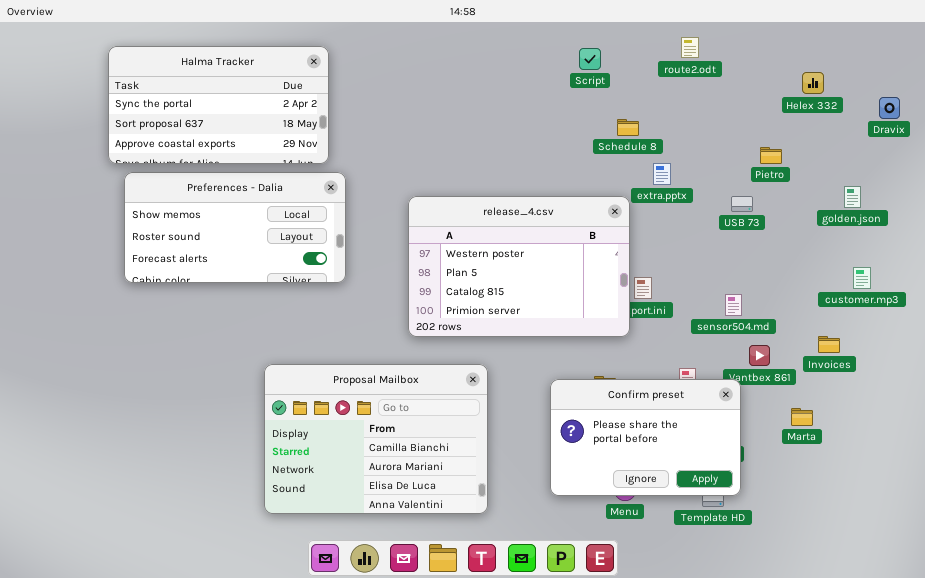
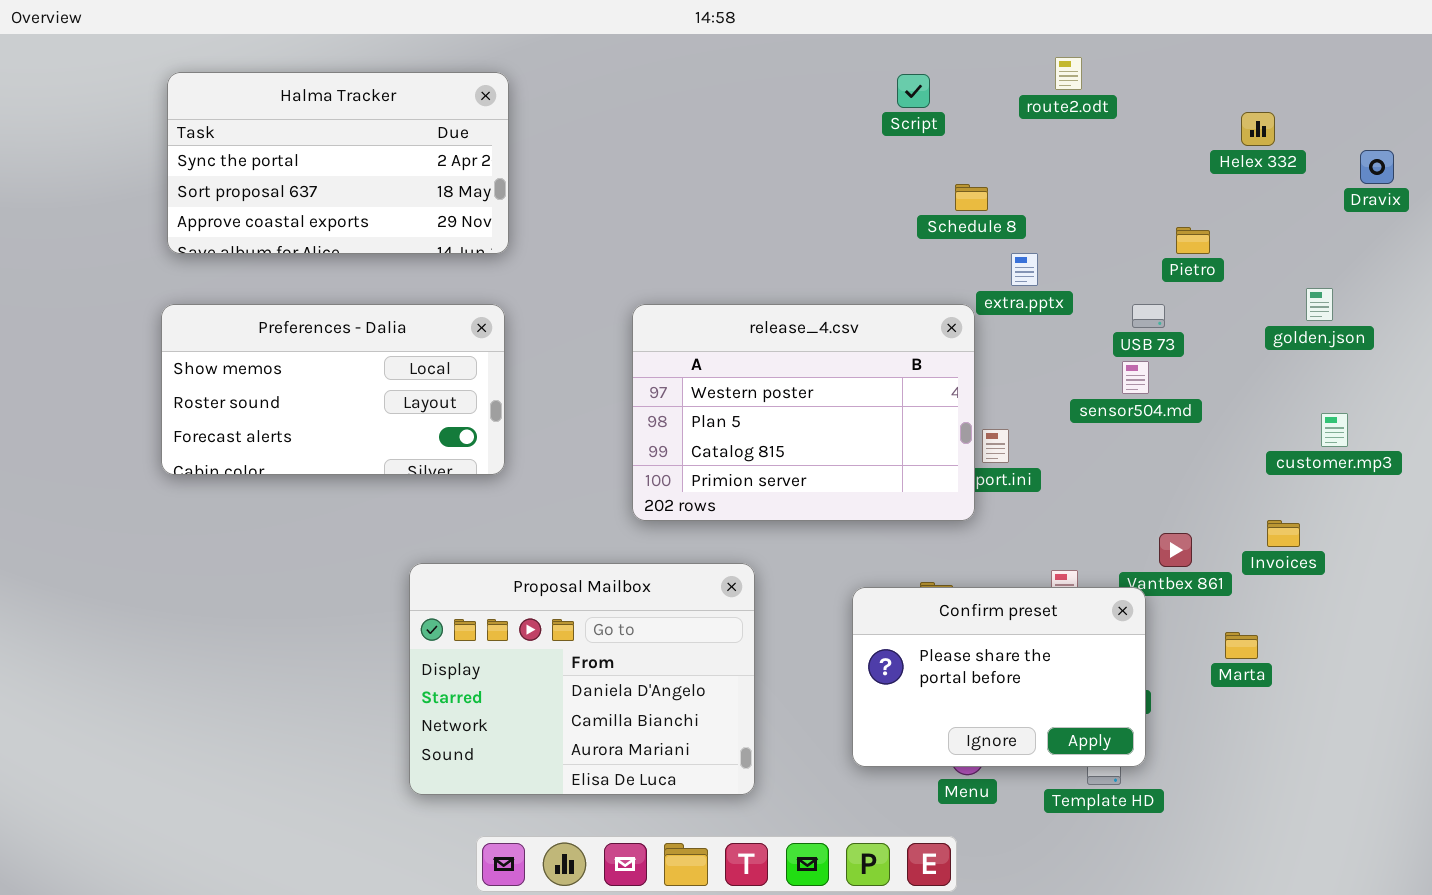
Preferences - Dalia: [124,172,346,283] -> [161,304,505,475], moved
sensor504.md: [725,294,742,316] -> [1122,361,1149,394], moved
Proposal Mailbox: [264,364,488,514] -> [409,563,755,795], scrolled up 1 row

